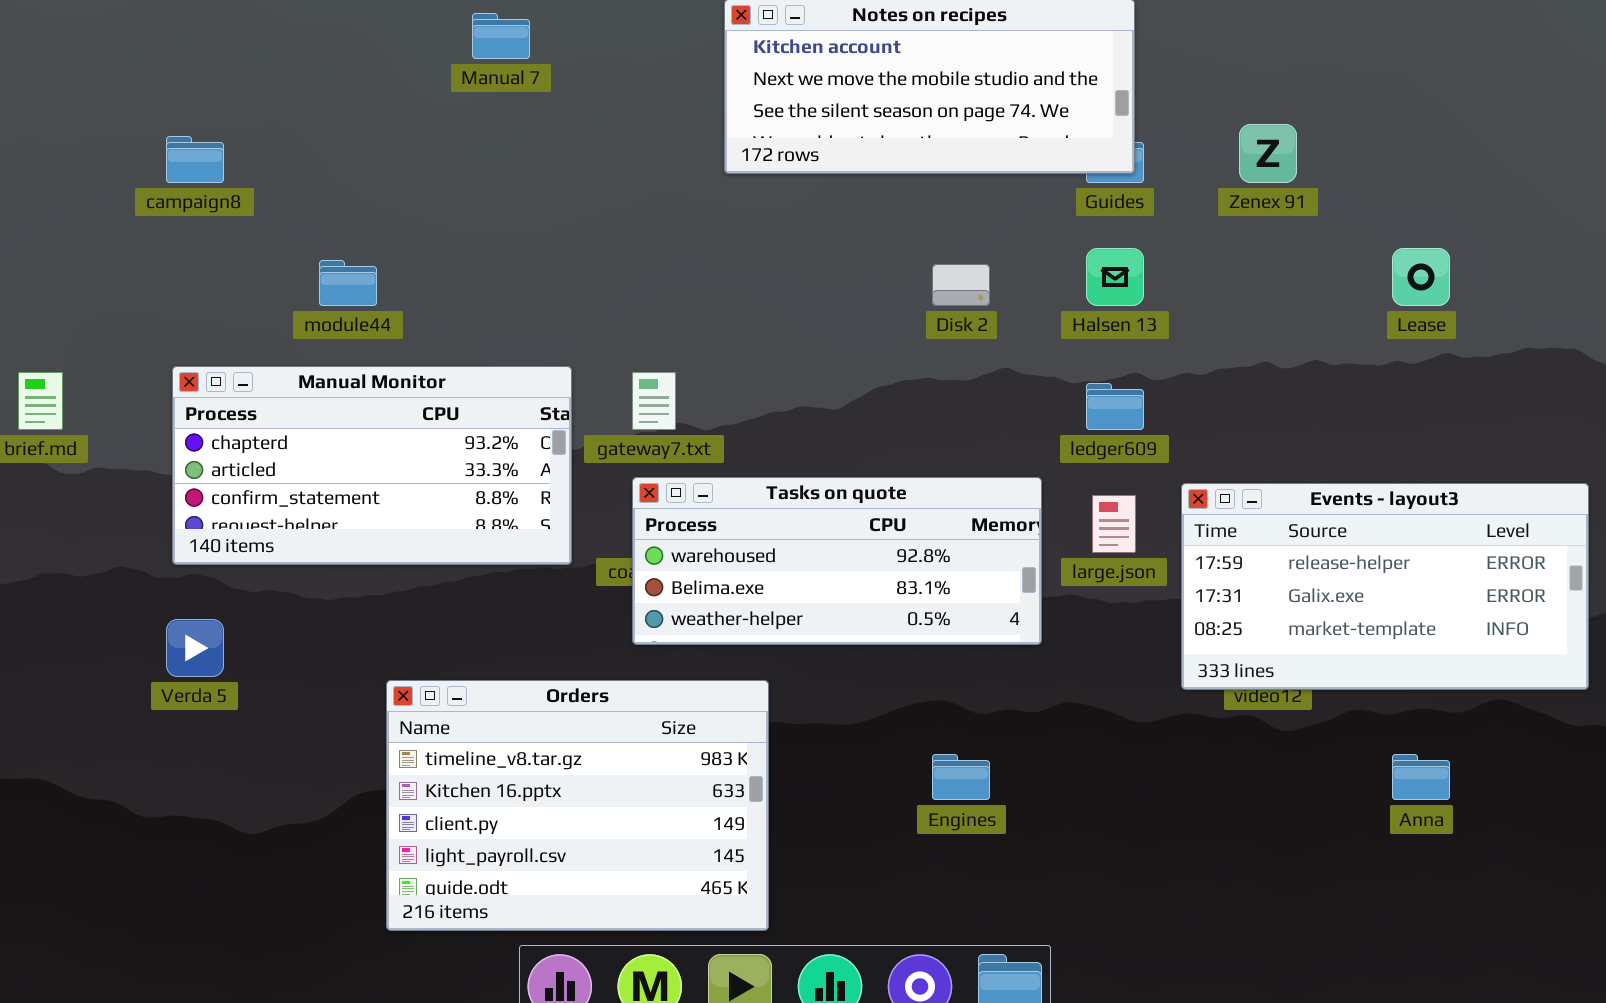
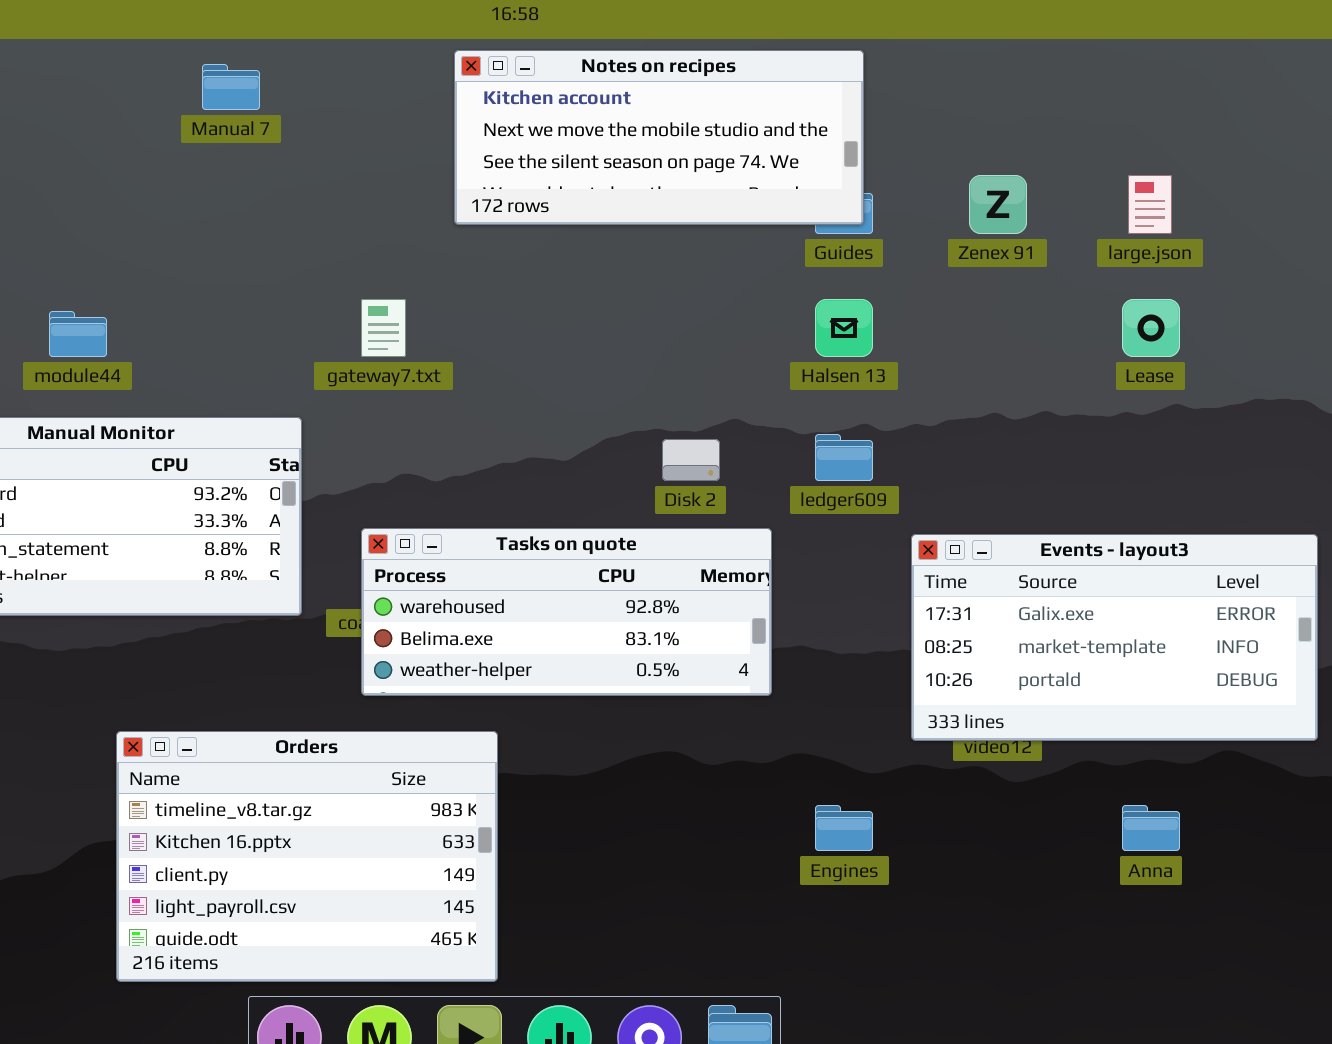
Disk 2: [932,264,990,306] -> [662,439,720,481], moved
gateway7.txt: [632,372,676,430] -> [361,299,406,357], moved
Events - layout3: [1181,483,1589,690] -> [911,534,1318,741], scrolled down 1 row
large.json: [1092,495,1136,553] -> [1128,175,1172,234], moved
Engines: [932,754,990,800] -> [815,805,873,851], moved

